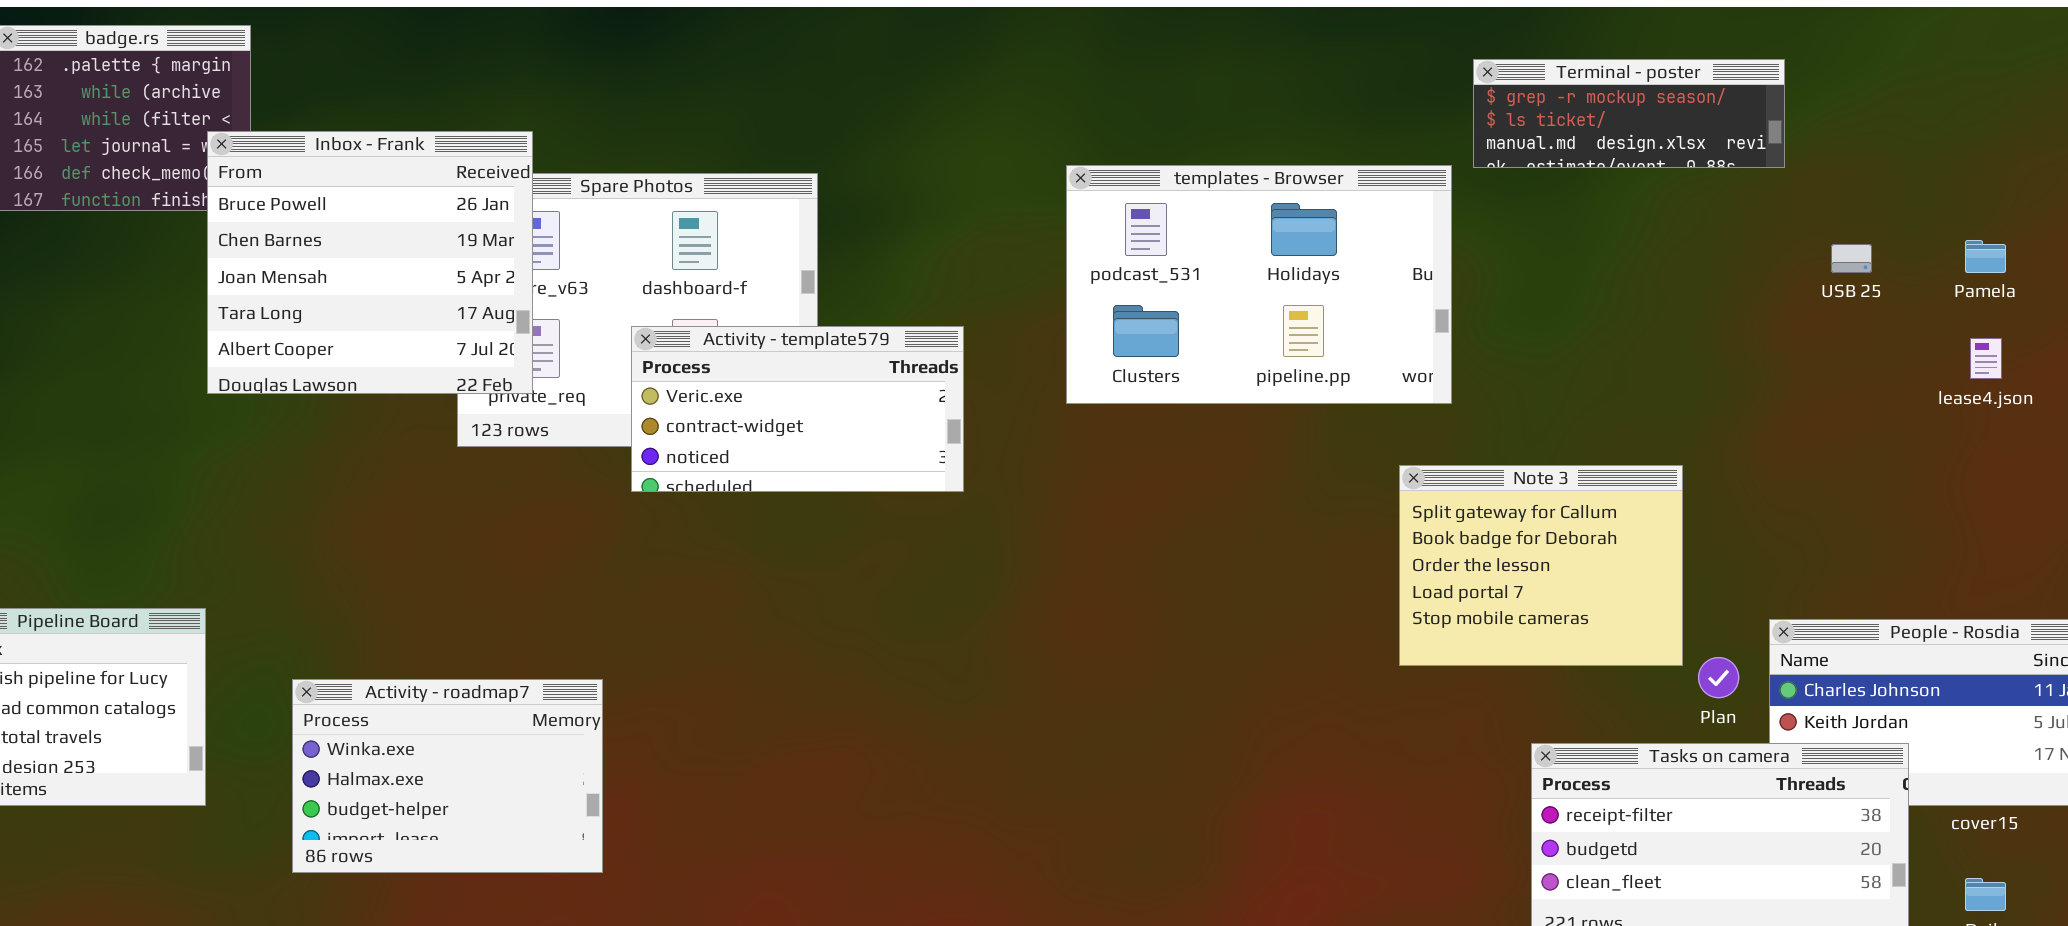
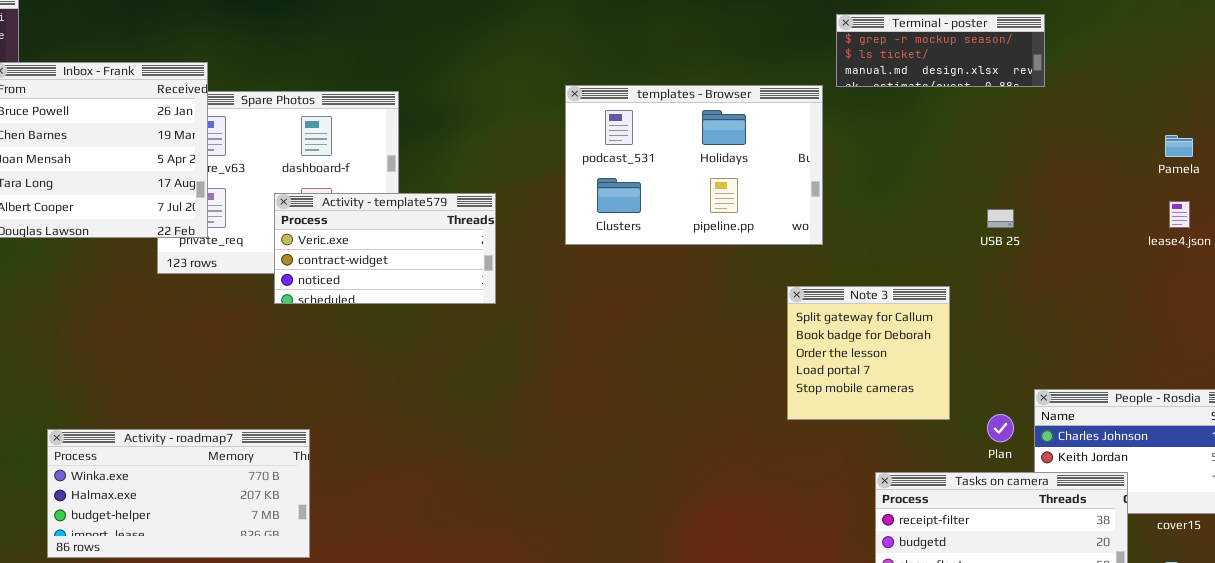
USB 25: [1831,244,1872,273] -> [987,209,1014,228], moved
Note 3: [1399,465,1683,666] -> [787,286,950,420], resized
Activity - roadmap7: [292,679,603,873] -> [47,429,310,558], resized

